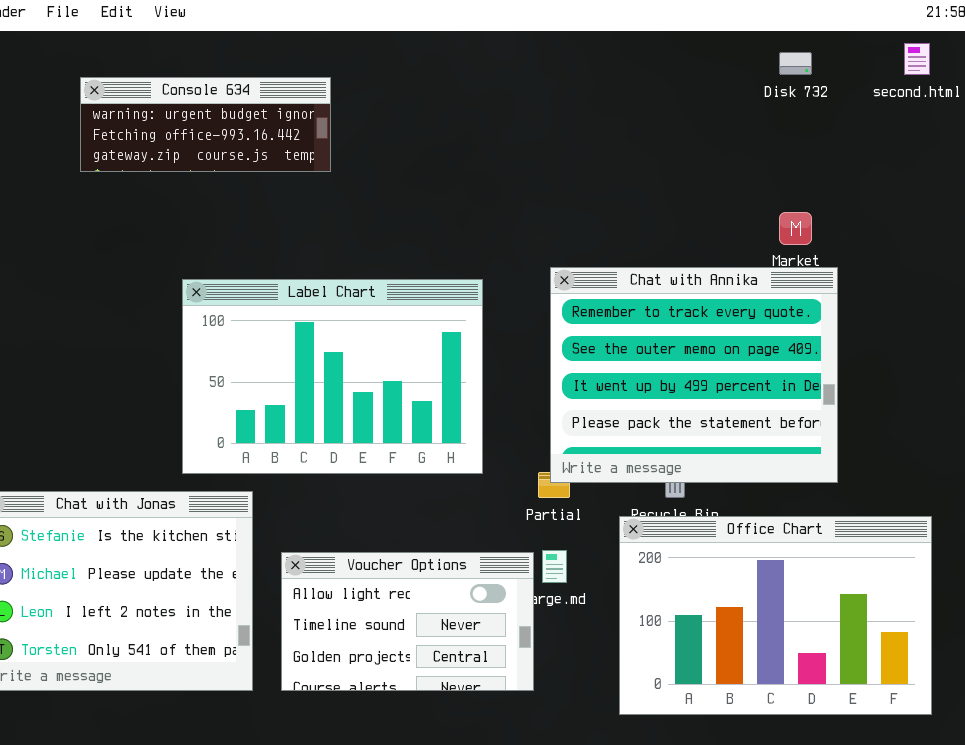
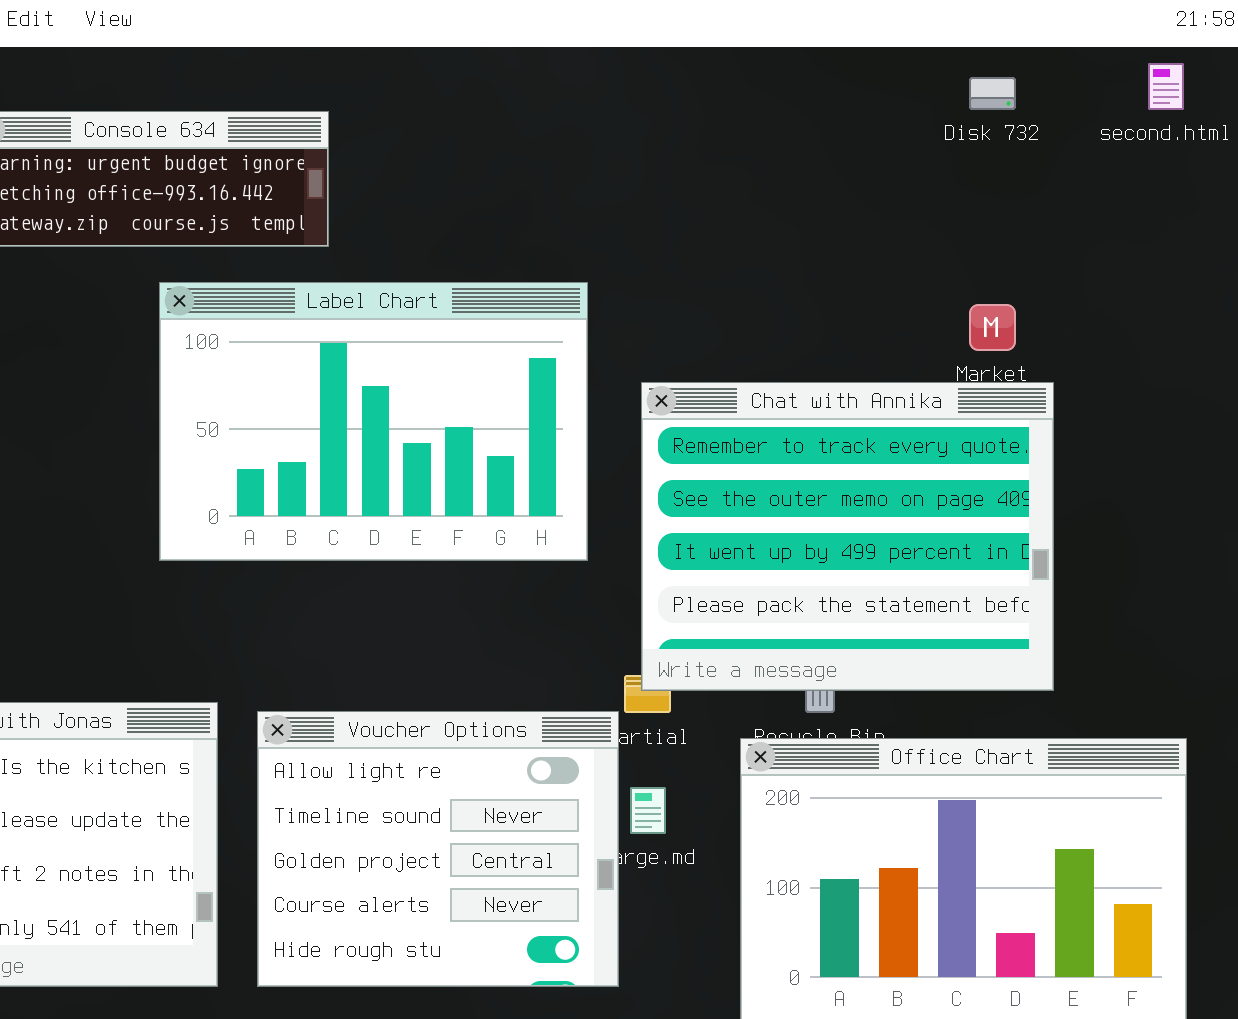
Label Chart: [182,279,483,474] -> [159,282,588,561], moved
Voucher Options: [281,552,534,691] -> [257,711,619,987], resized

